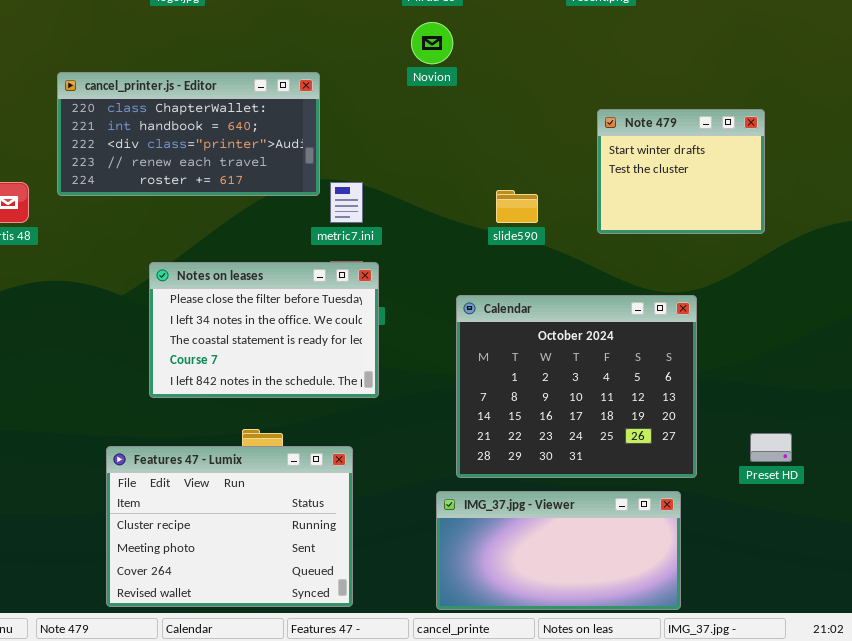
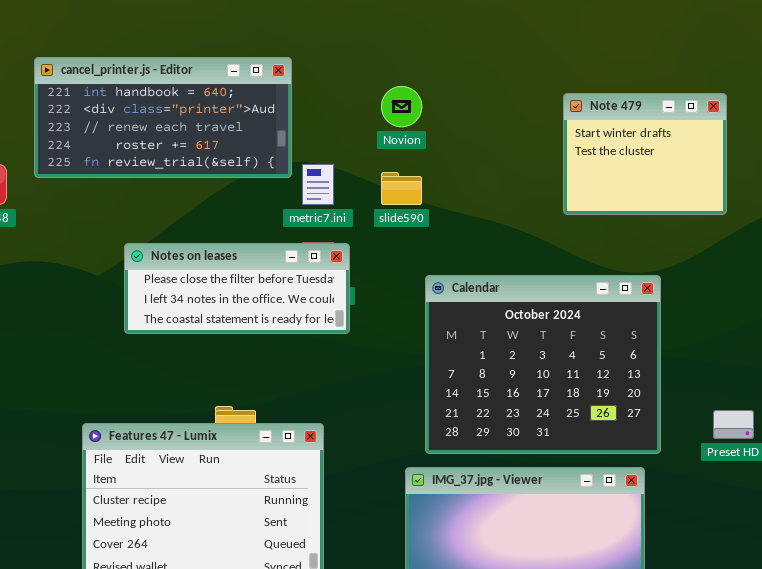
Novion: [411,22,453,64] -> [381,86,422,127], moved
cancel_printer.js - Editor: [57,72,320,196] -> [34,57,292,178], scrolled down 1 row
slide590: [496,190,538,223] -> [381,172,422,205], moved
Notes on leases: [149,262,379,398] -> [124,243,350,334], resized

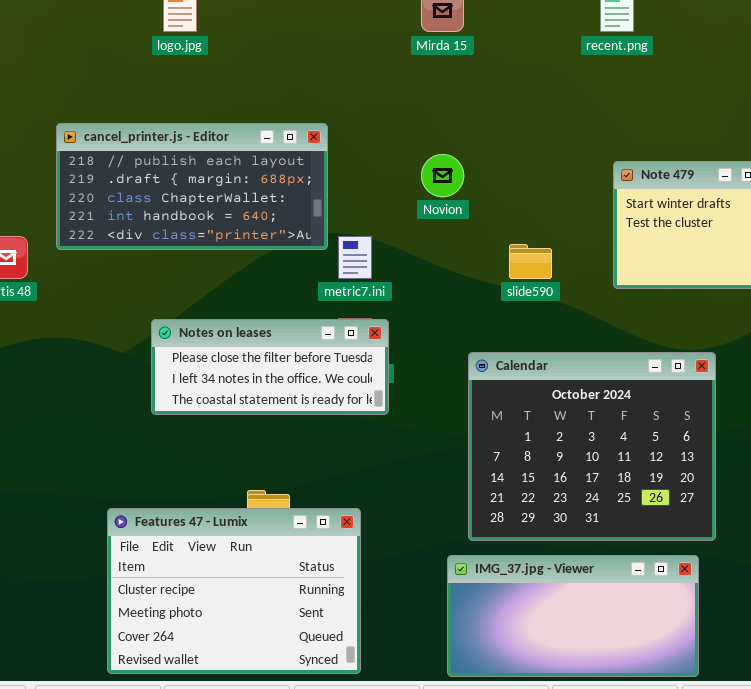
cancel_printer.js - Editor: [34,57,292,178] -> [56,123,328,250], scrolled up 3 rows
slide590: [381,172,422,205] -> [509,244,552,279], moved

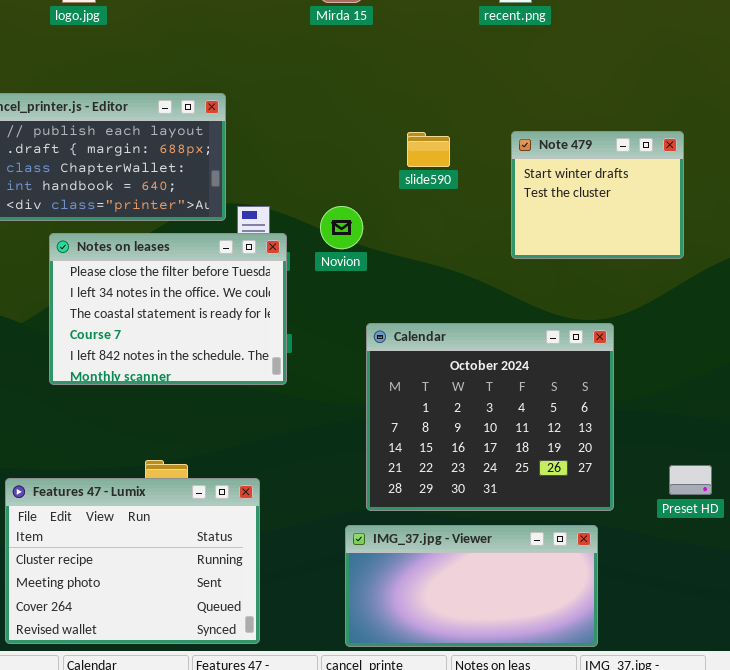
Novion: [421,154,464,197] -> [320,206,363,249], moved
slide590: [509,244,552,279] -> [407,132,450,167], moved
Notes on leases: [151,319,389,415] -> [49,233,287,385], resized

